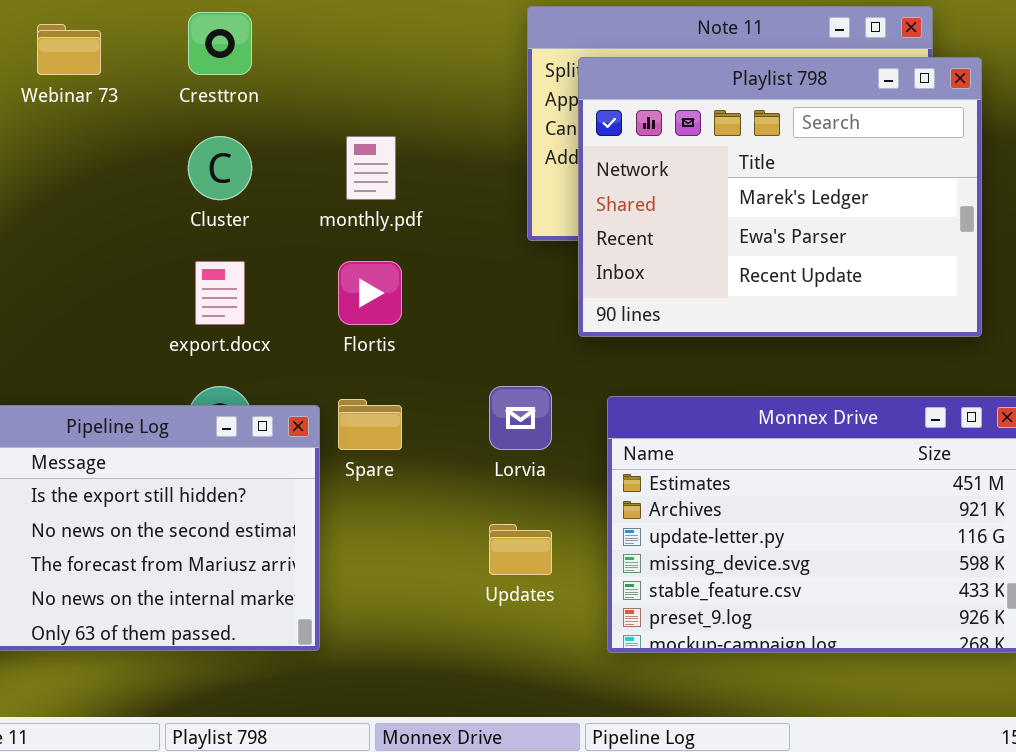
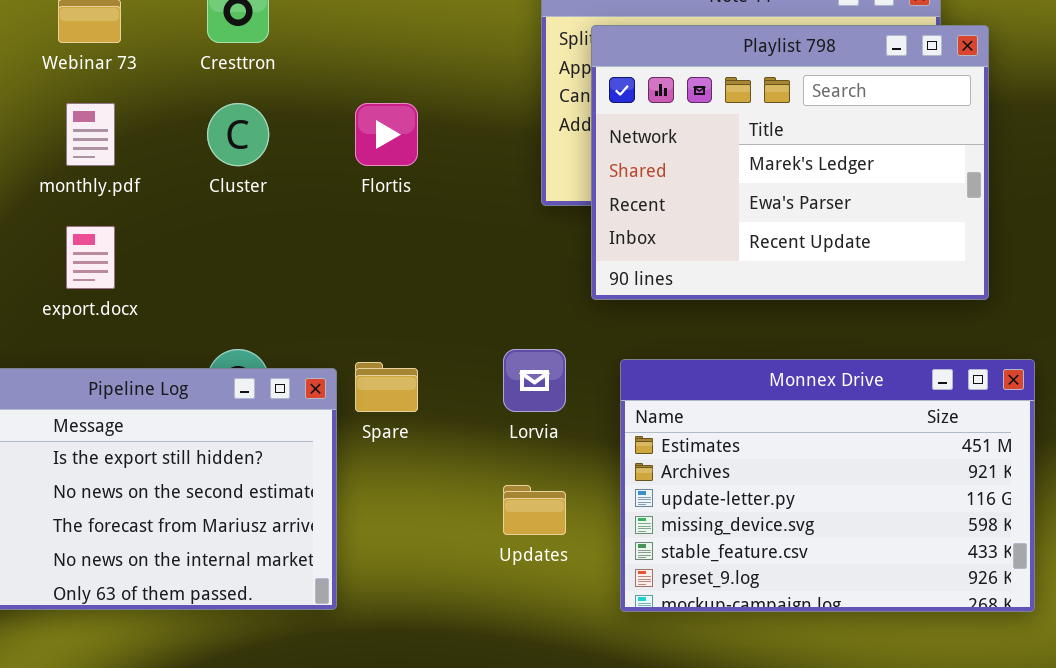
monthly.pdf: [346,136,396,200] -> [66,103,115,166], moved
export.docx: [195,261,245,325] -> [66,226,115,289], moved
Flortis: [338,261,402,325] -> [355,103,418,166], moved

